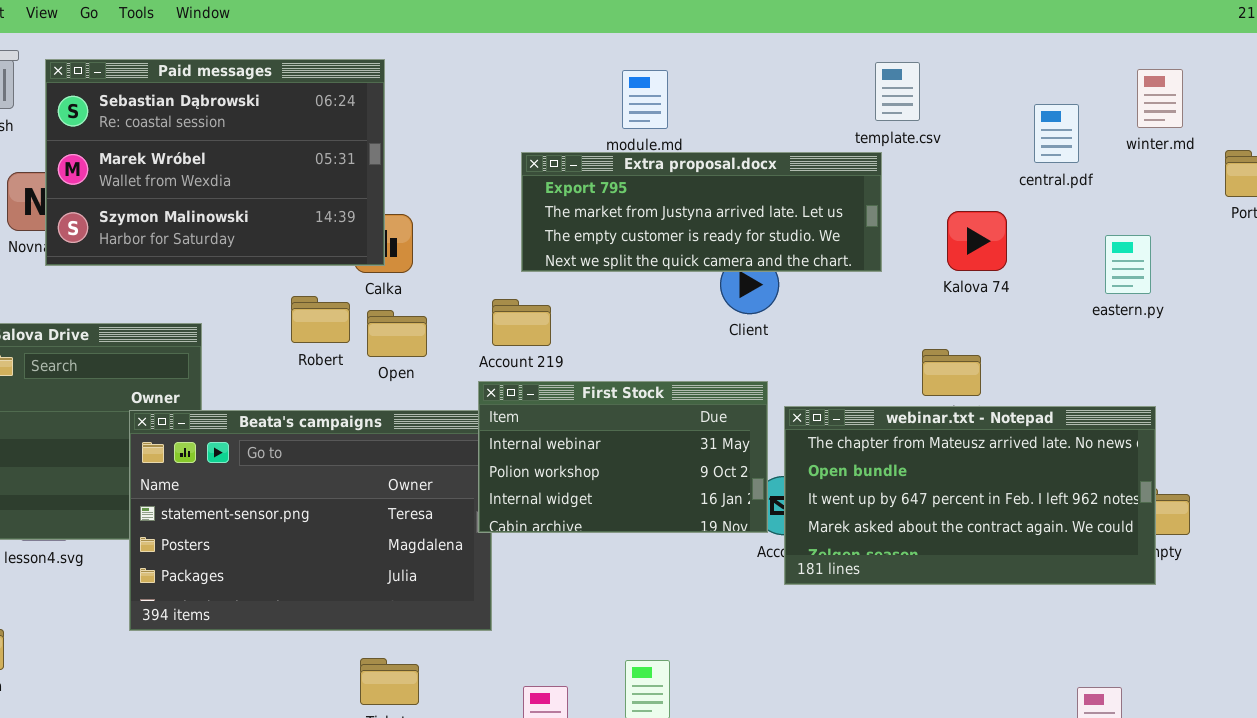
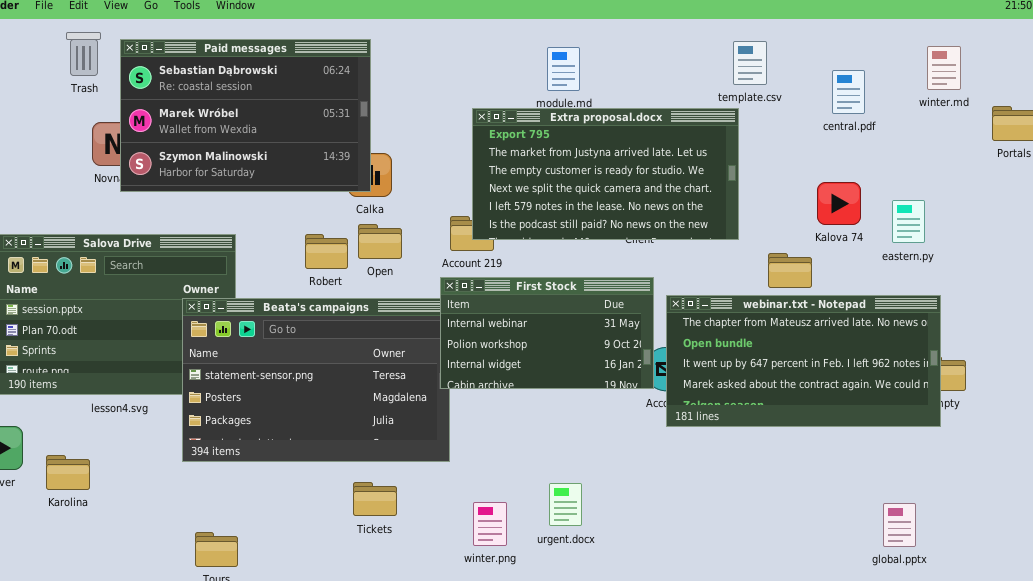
central.pdf: [1034,104,1079,163] -> [832,70,865,114], moved
Extra proposal.docx: [521,152,882,272] -> [472,108,739,240], resized
Kalova 74: [947,211,1007,271] -> [817,182,861,225], moved
eastern.py: [1105,235,1151,294] -> [892,200,925,243], moved
Robert: [291,296,350,343] -> [305,234,348,269], moved

